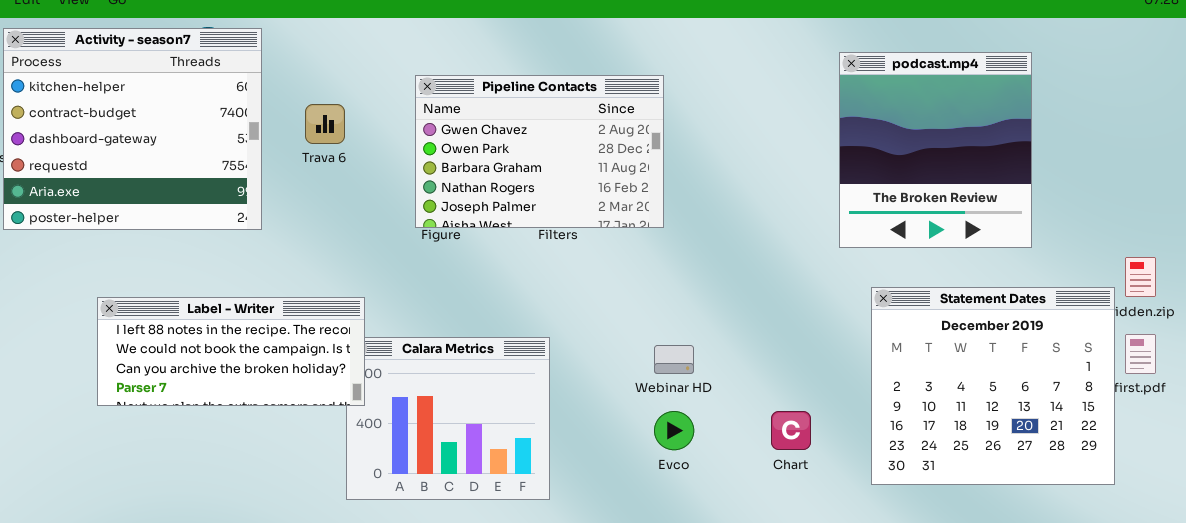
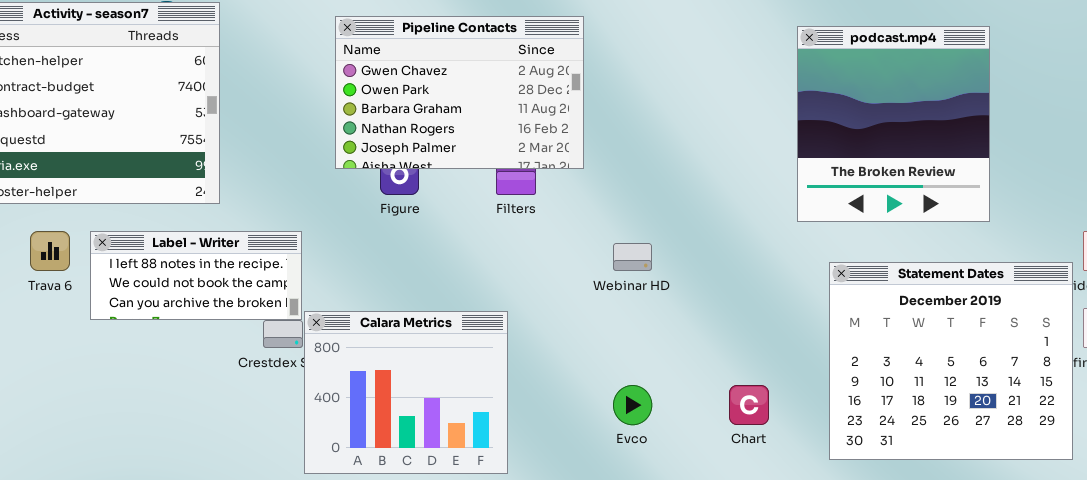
Pipeline Contacts: [415,75,664,228] -> [335,16,584,169], moved
Trava 6: [305,104,345,144] -> [30,231,70,271], moved
Label - Writer: [97,297,365,406] -> [90,231,302,320], moved, resized
Webinar HD: [654,345,694,374] -> [613,243,652,271], moved

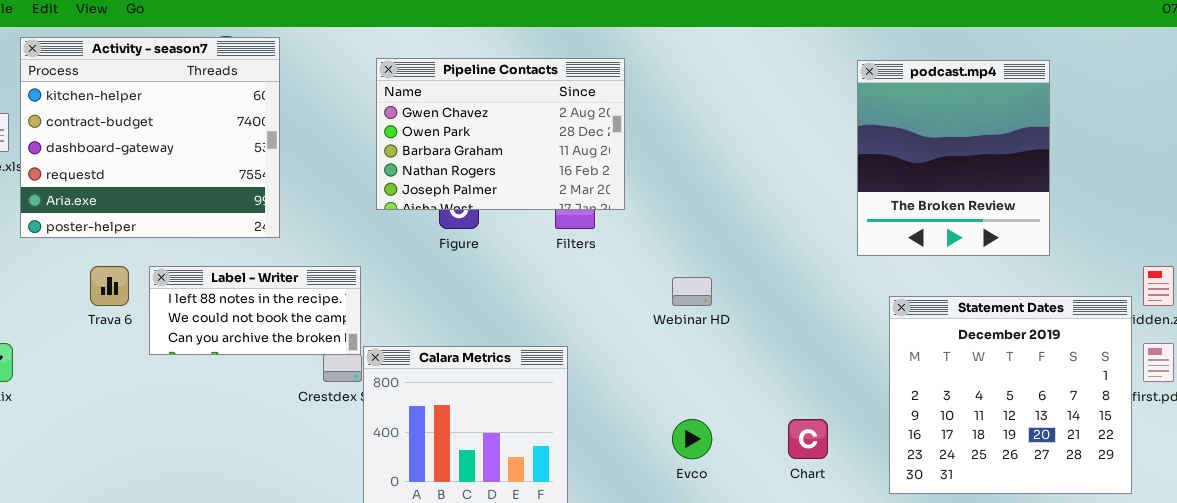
Pipeline Contacts: [335,16,584,169] -> [376,58,625,210], moved

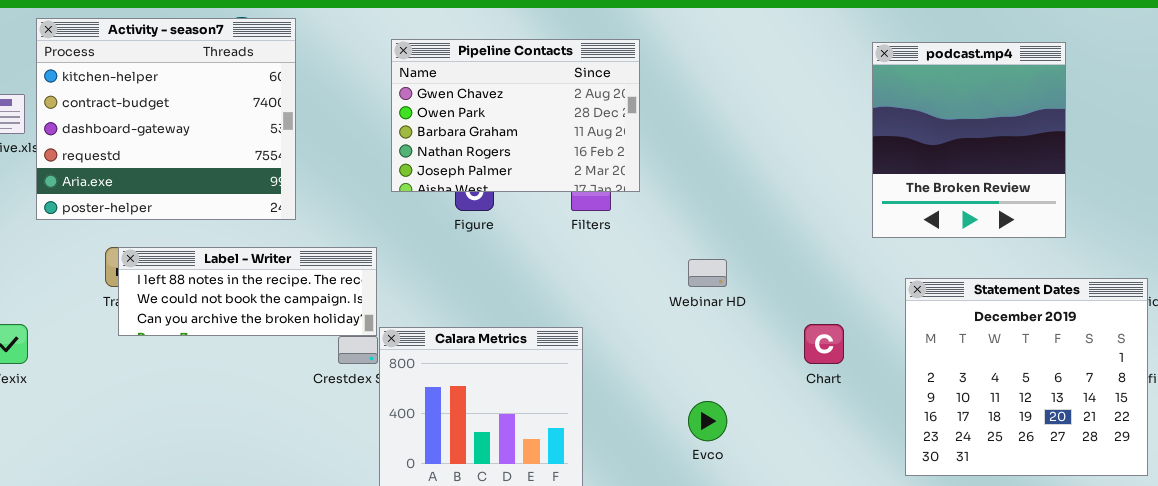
Label - Writer: [149,266,361,355] -> [118,247,377,336], resized
Chart: [788,419,828,459] -> [804,324,844,364], moved

